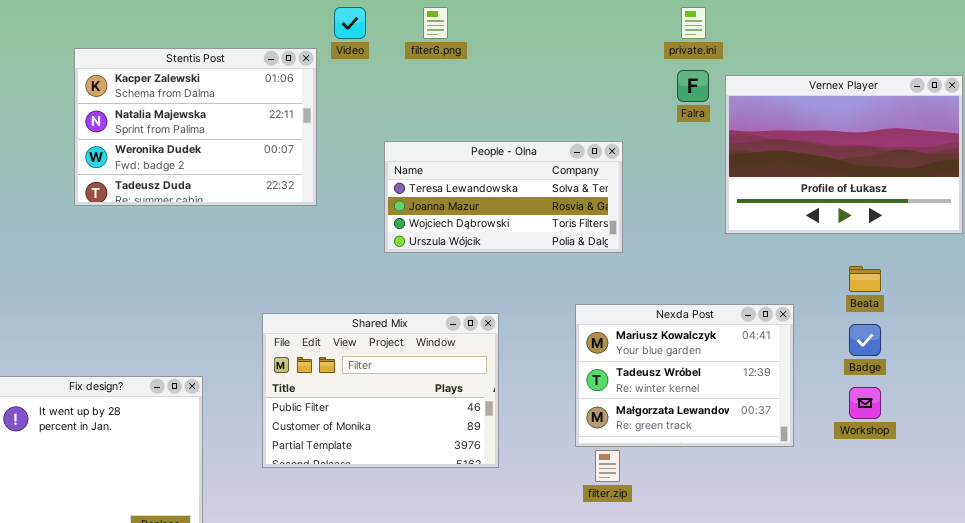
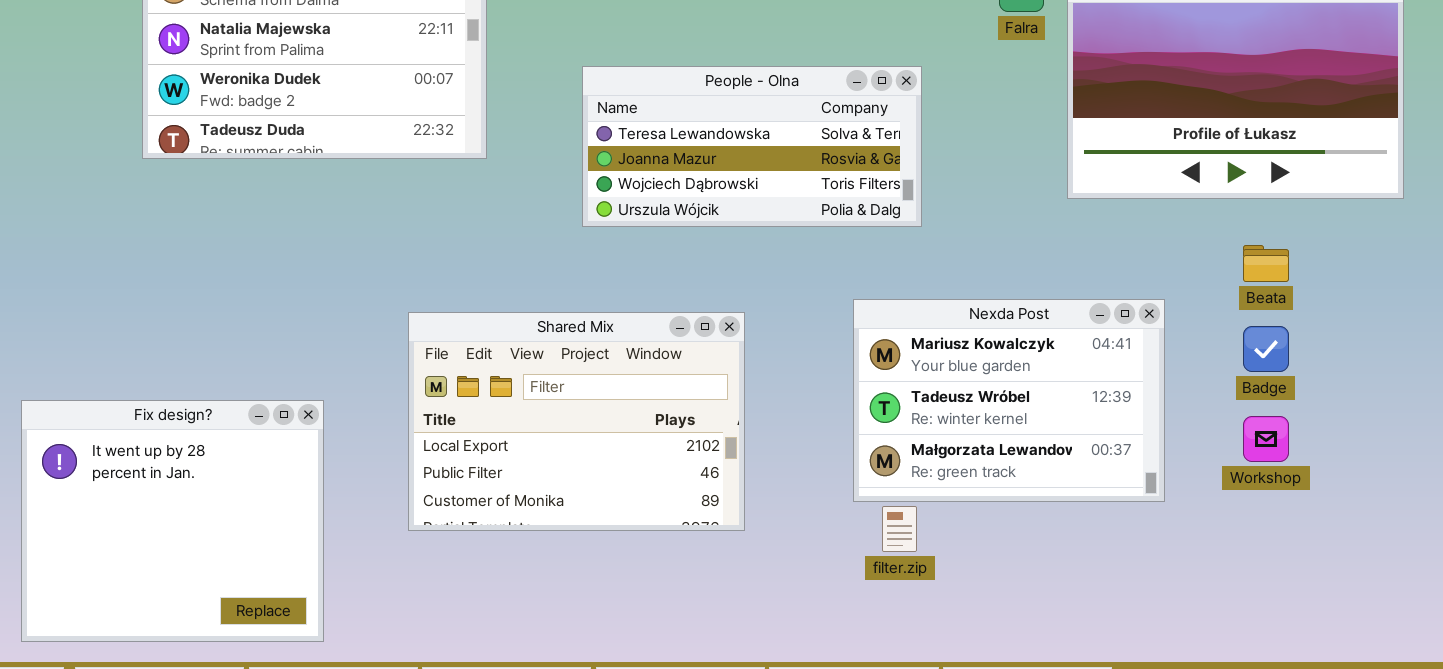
Shared Mix: [262,313,499,468] -> [408,312,745,531], scrolled up 1 row

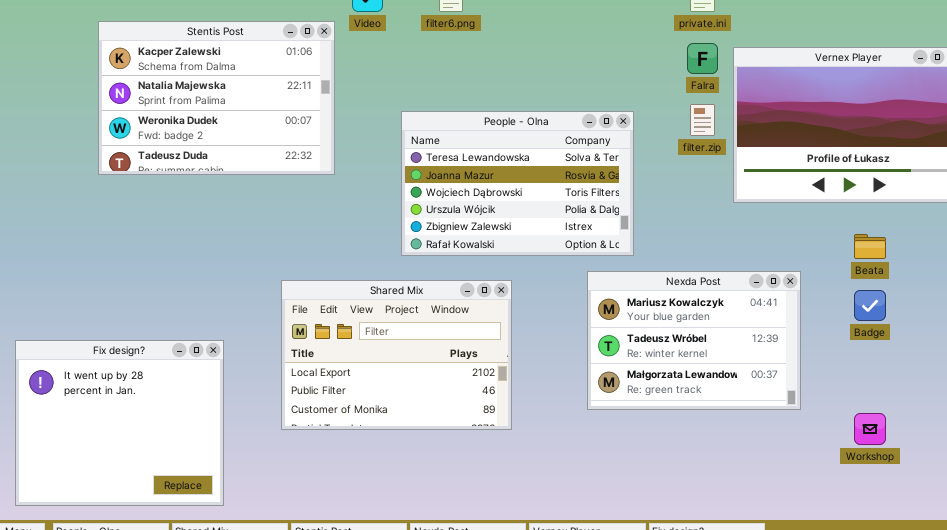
People - Olna: [582,66,922,227] -> [401,111,634,256], resized
Workshop: [1243,416,1289,462] -> [854,413,886,445], moved
filter.zip: [882,506,917,552] -> [690,104,715,136], moved

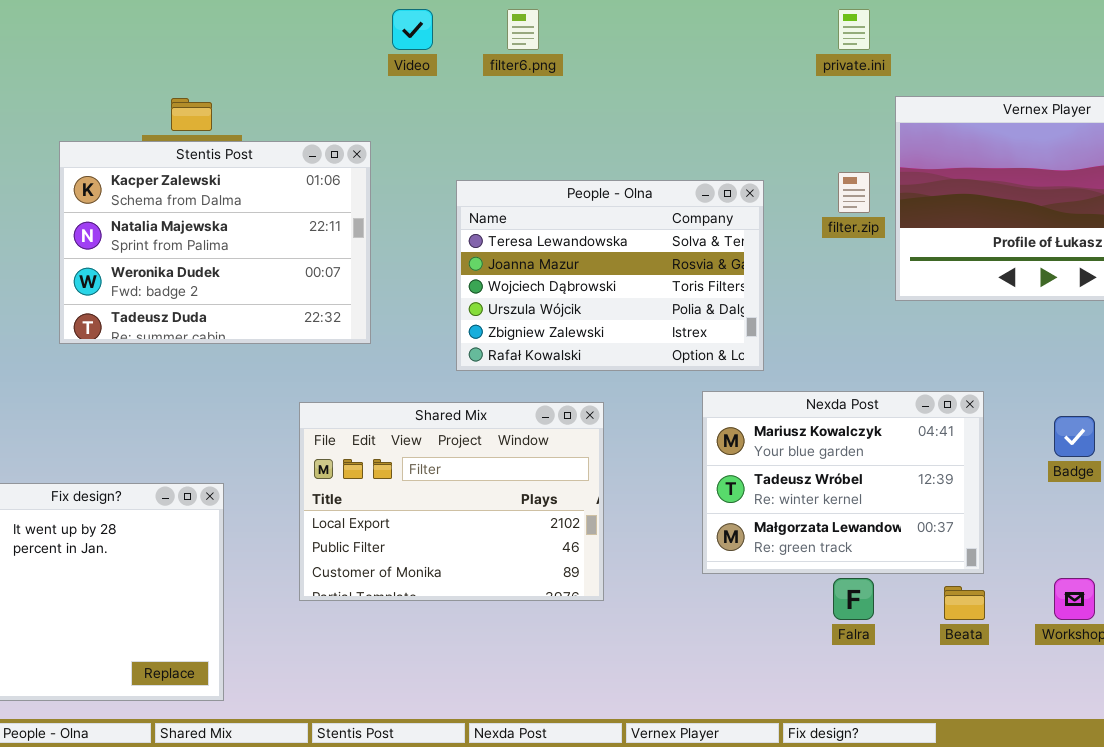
Stentis Post: [98,21,335,175] -> [59,141,371,344], moved
Falra: [687,43,718,74] -> [833,578,874,620], moved
Beata: [854,234,886,259] -> [944,586,985,620], moved

